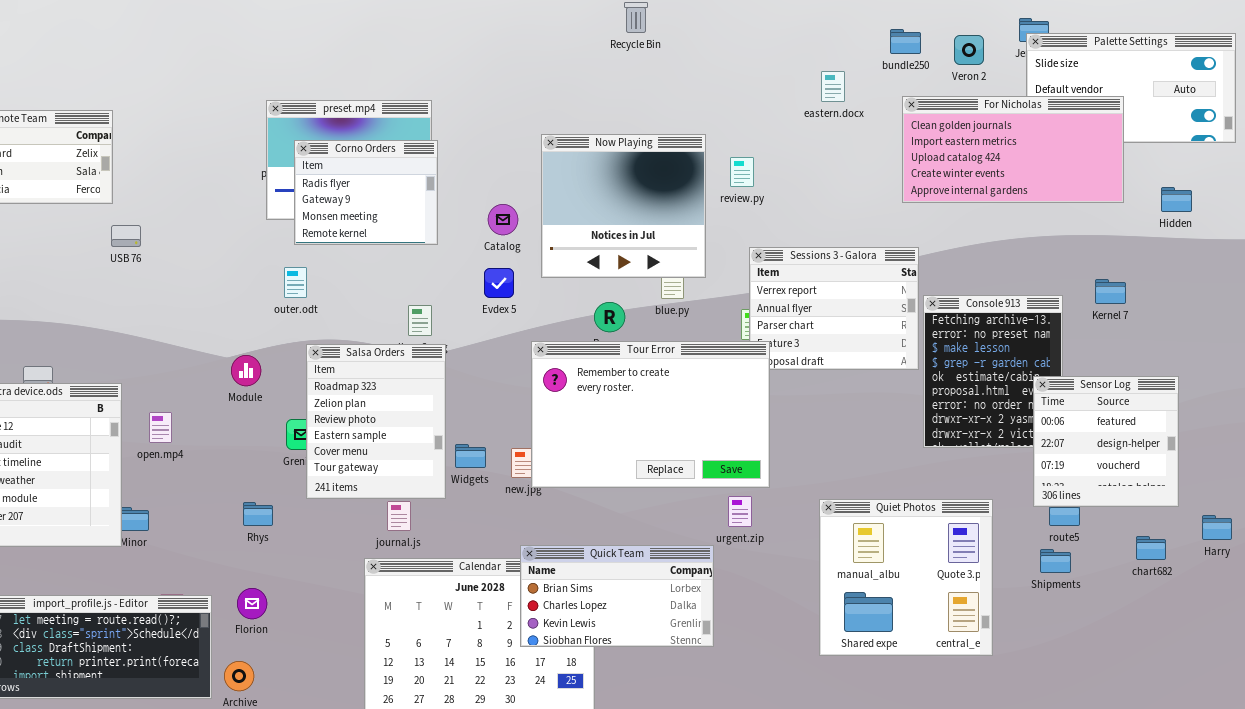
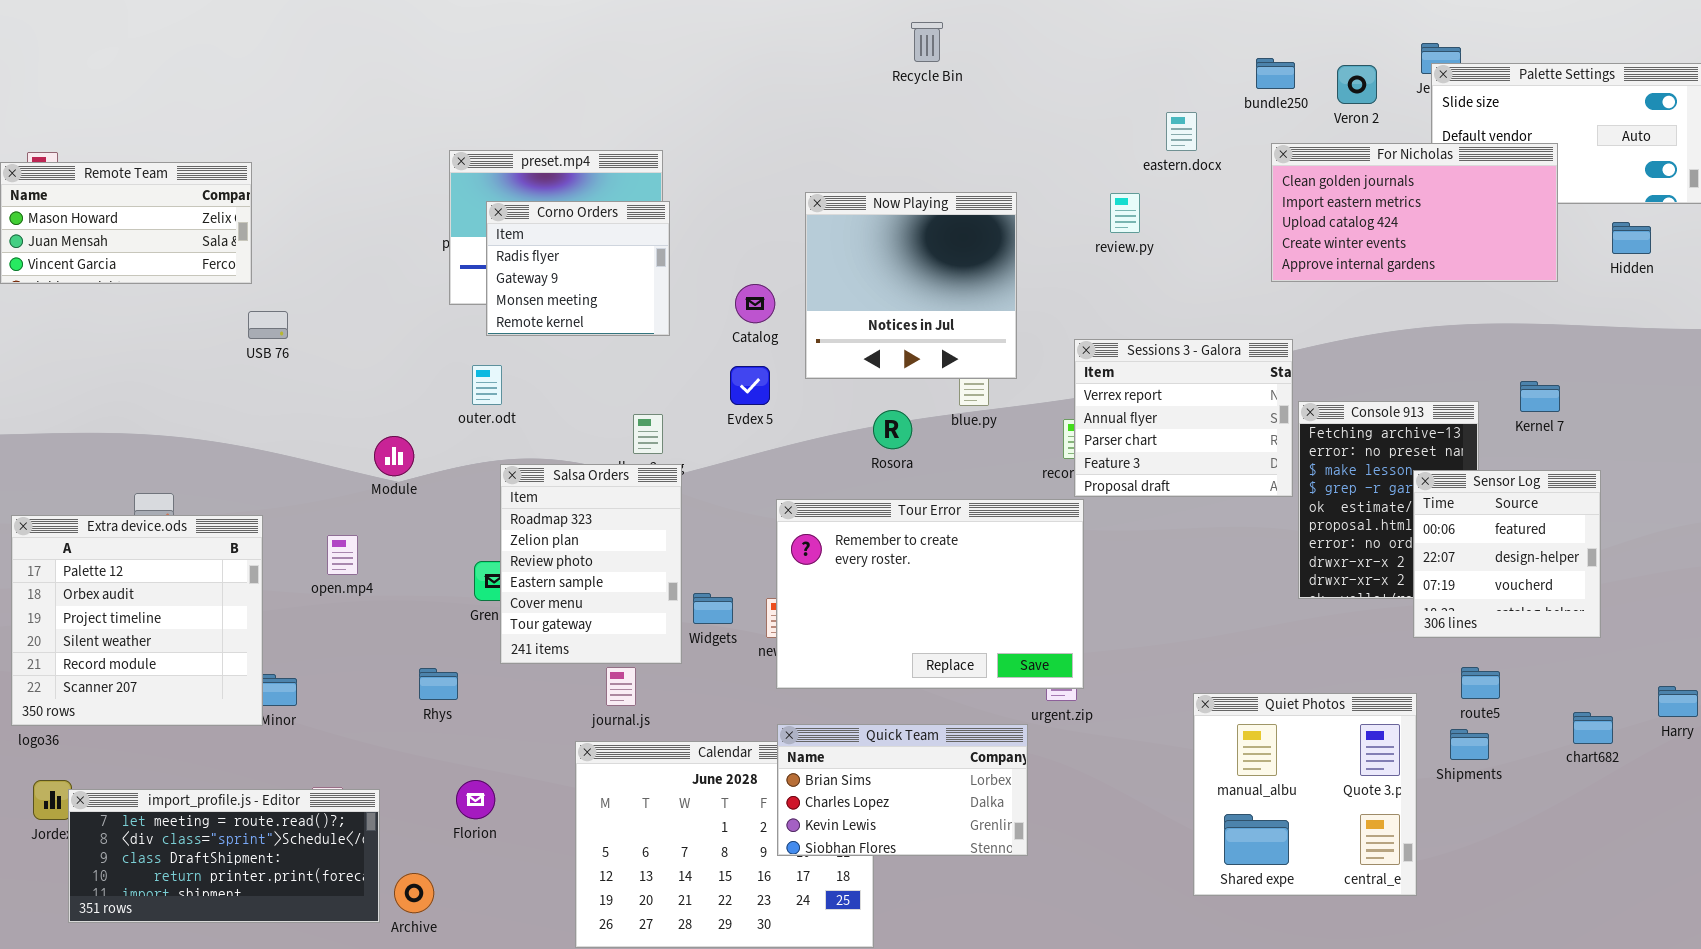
review.py: [730,157,754,187] -> [1110,193,1140,233], moved
Hidden: [1161,187,1192,212] -> [1612,222,1651,254], moved
Tour Error: [531,341,770,488] -> [776,499,1084,689], moved
Module: [231,355,261,386] -> [374,436,414,476], moved
Sensor Log: [1033,376,1179,507] -> [1413,470,1601,638], moved
open.mp4: [149,412,172,443] -> [327,535,358,575], moved
Quiet Photos: [819,499,993,656] -> [1193,693,1417,896], moved
Florion: [237,588,267,619] -> [456,780,495,819], moved

